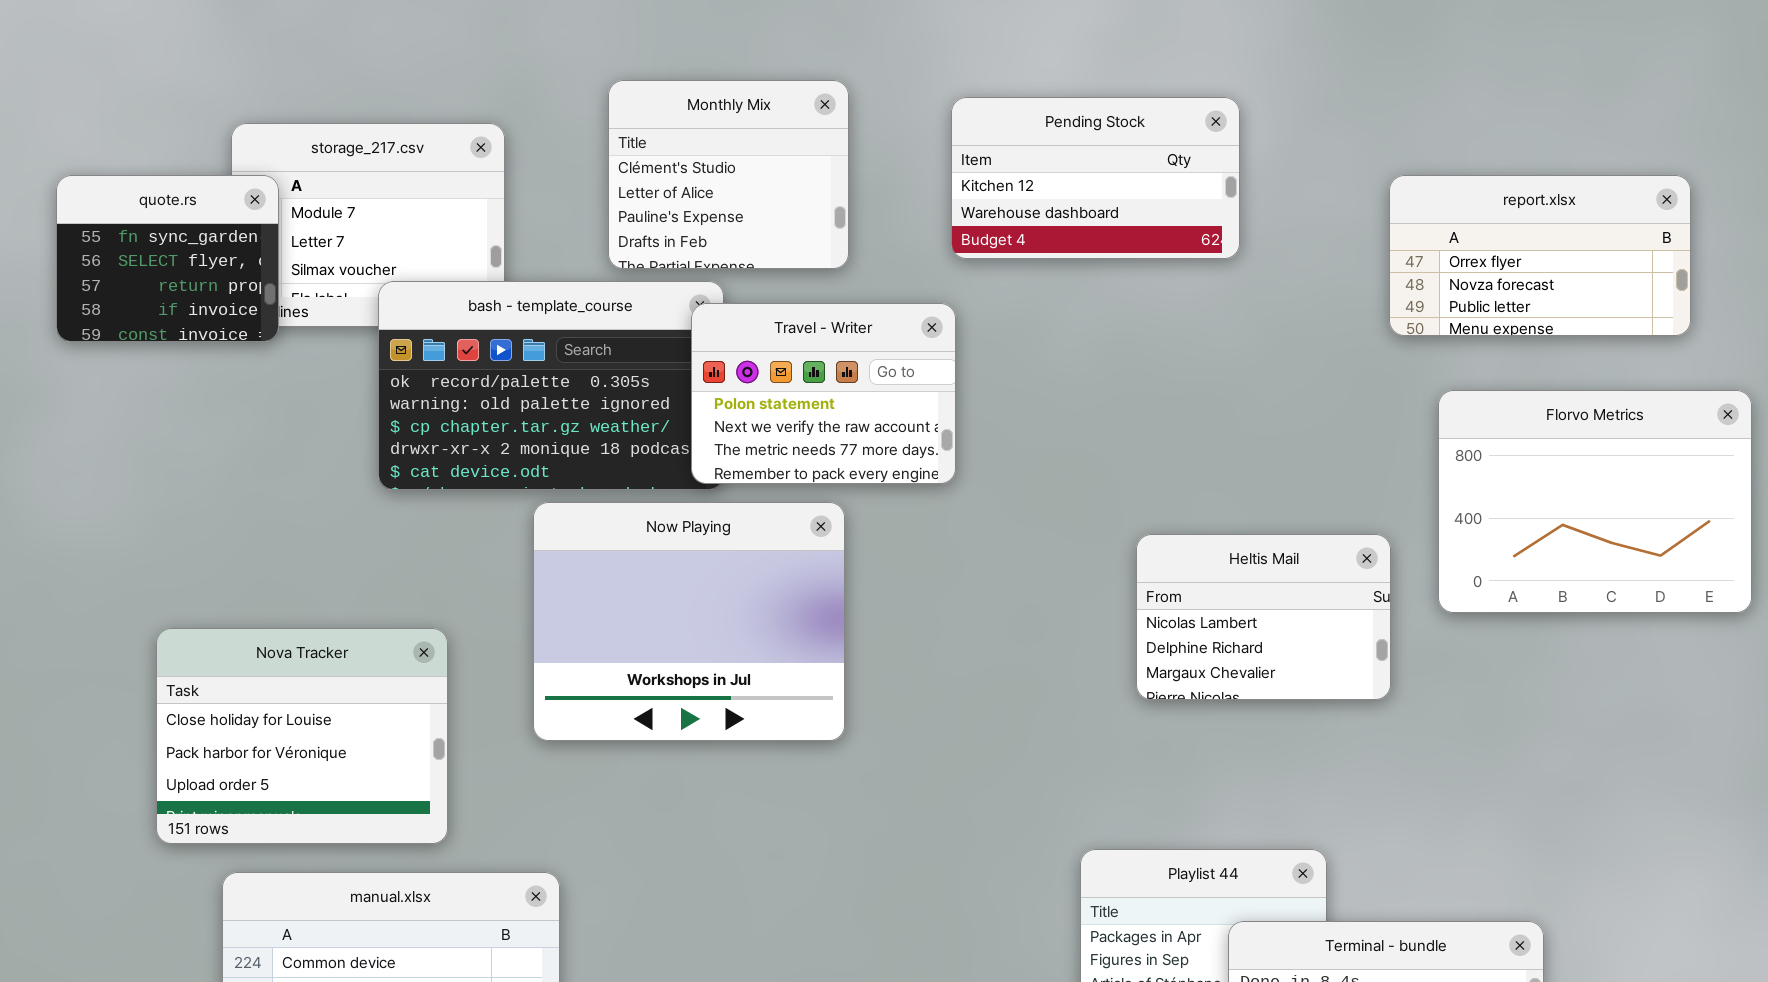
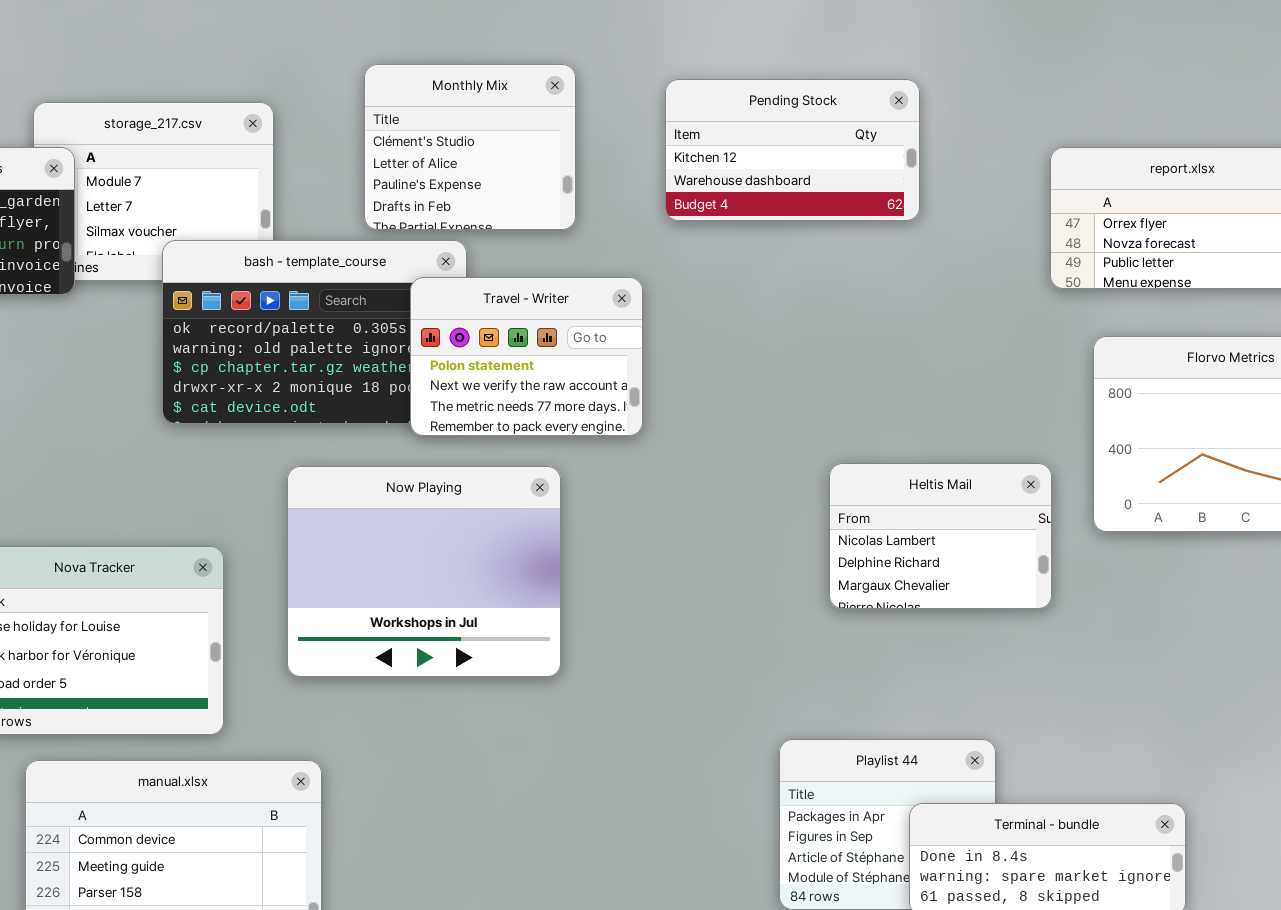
Travel - Writer: [691,303,956,484] -> [410,277,643,436], moved
Now Playing: [533,502,845,741] -> [287,466,561,677], moved

